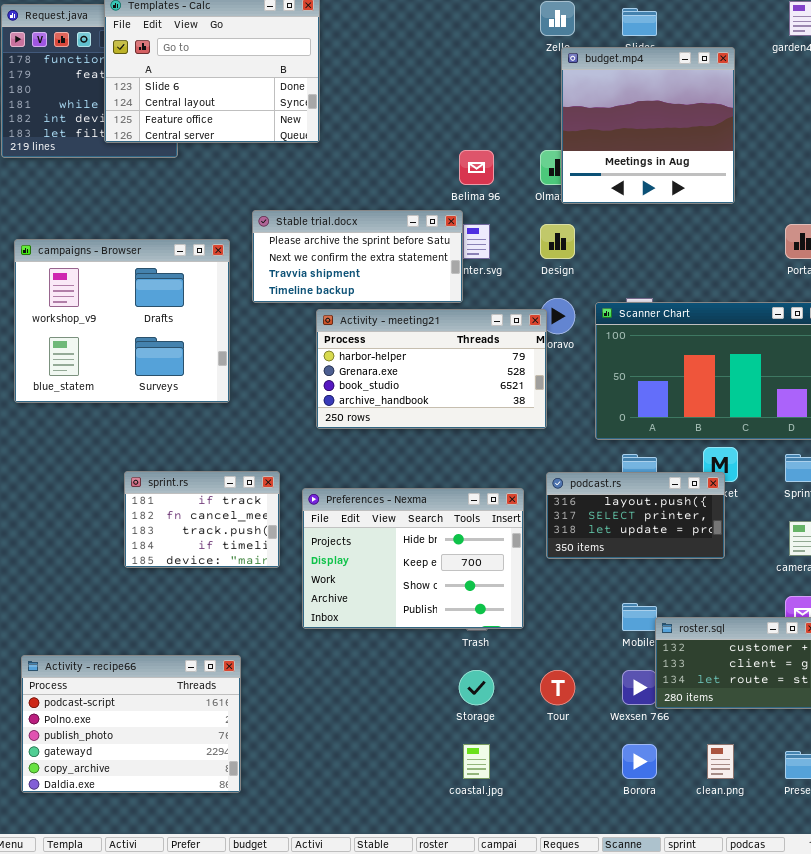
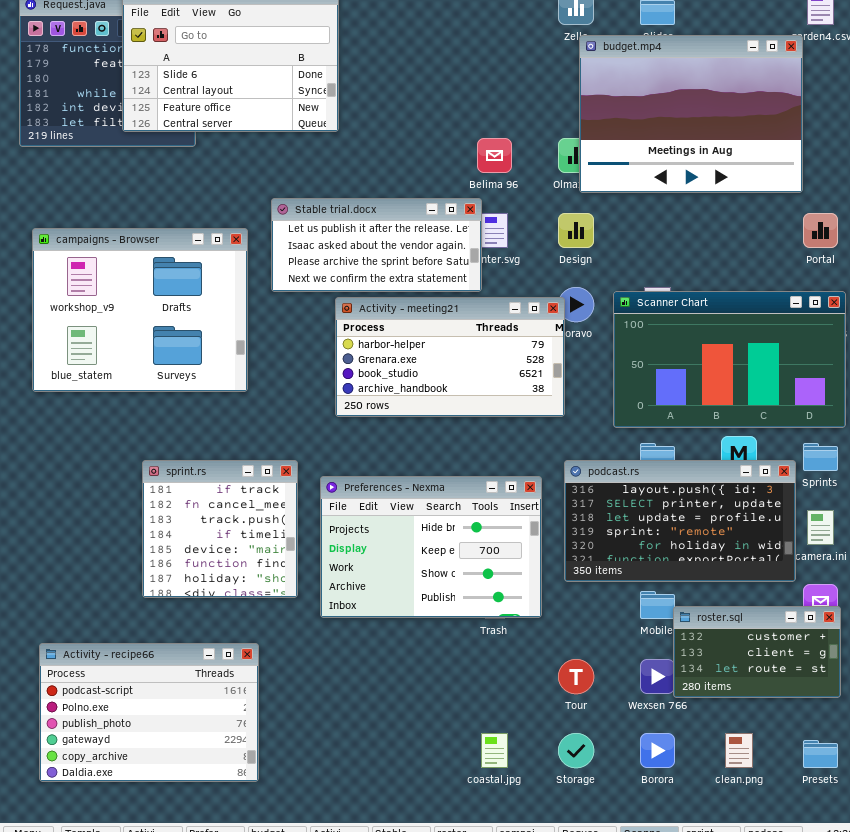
budget.mp4: [561,47,735,204] -> [579,35,803,193], resized
Stable trial.docx: [252,210,463,303] -> [271,198,482,292], scrolled up 2 rows
sprint.rs: [124,471,280,568] -> [142,460,298,598], resized
podcast.rs: [546,472,725,559] -> [564,460,796,582], resized
Storage: [459,670,494,705] -> [558,733,594,768], moved

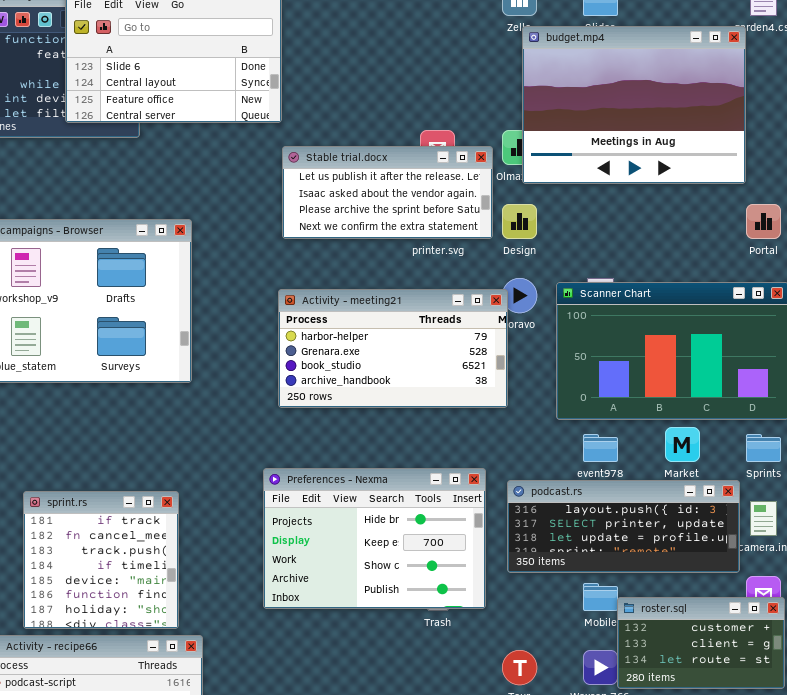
Stable trial.docx: [271,198,482,292] -> [282,146,493,239], moved
sprint.rs: [142,460,298,598] -> [23,491,179,629], moved
podcast.rs: [564,460,796,582] -> [507,480,740,573], resized

